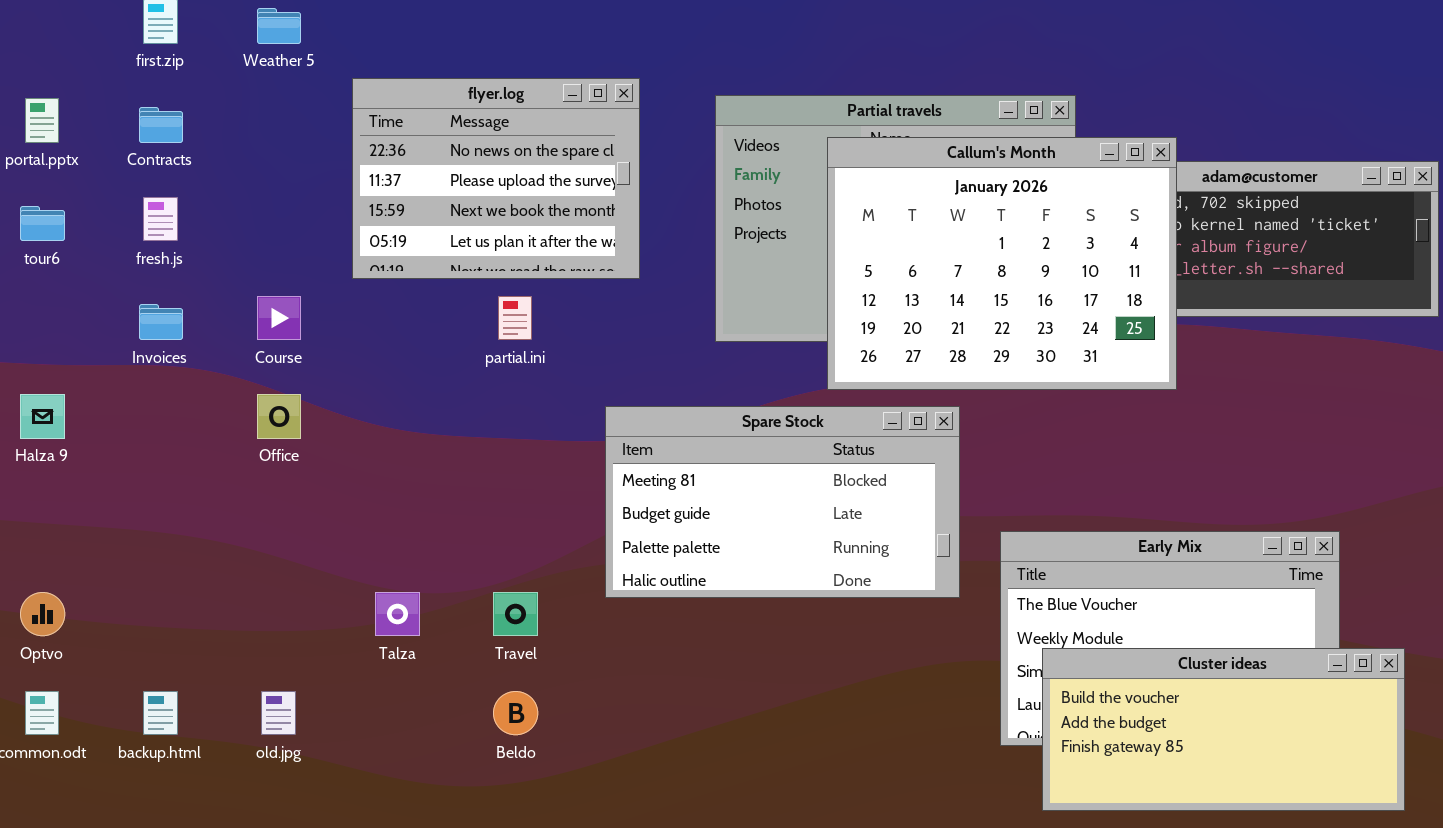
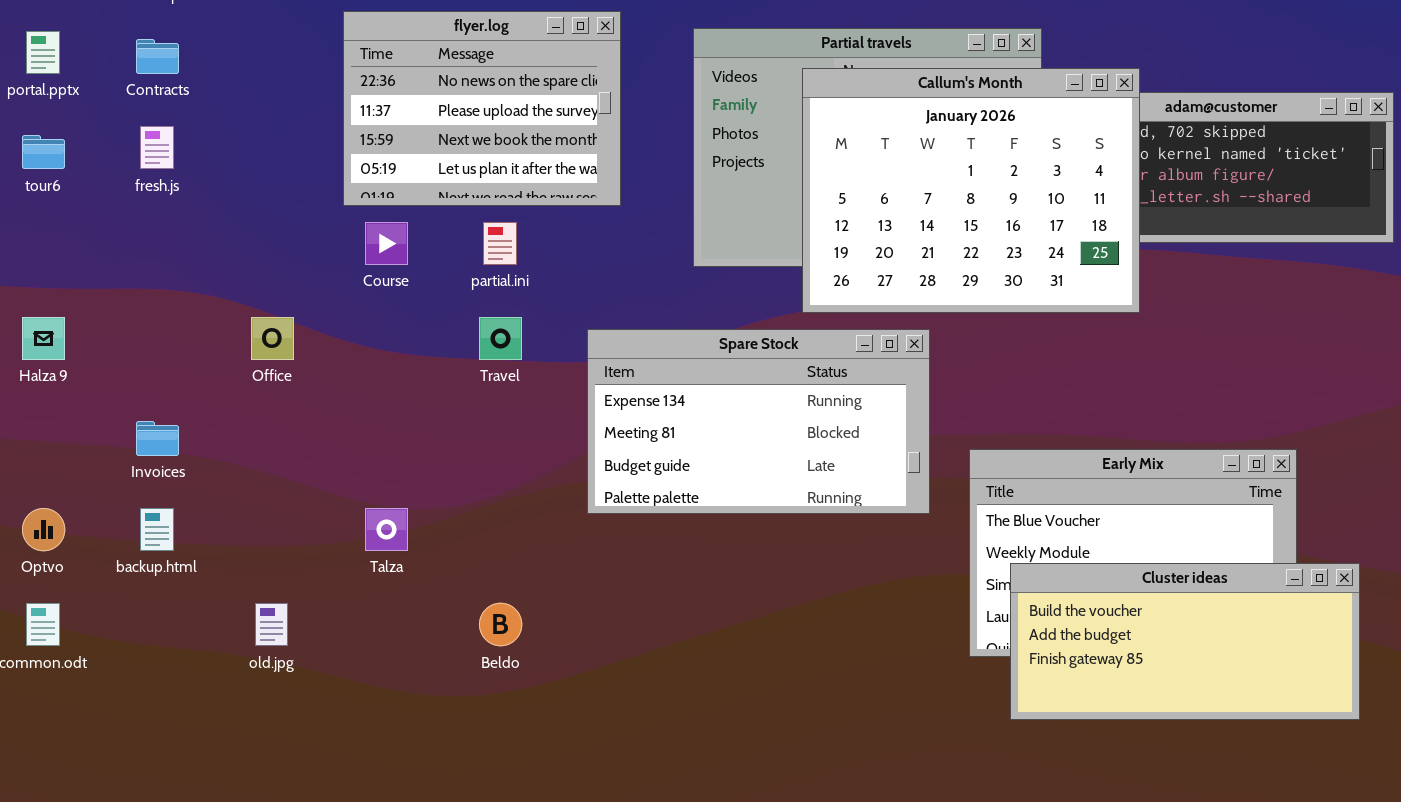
Course: [257,296,301,340] -> [365,222,408,265], moved
Invoices: [139,304,183,340] -> [136,421,179,456], moved
Spare Stock: [605,406,960,598] -> [587,329,930,514], scrolled up 1 row
Travel: [493,592,538,636] -> [479,317,522,360], moved
backup.html: [143,691,178,735] -> [140,508,174,551], moved

